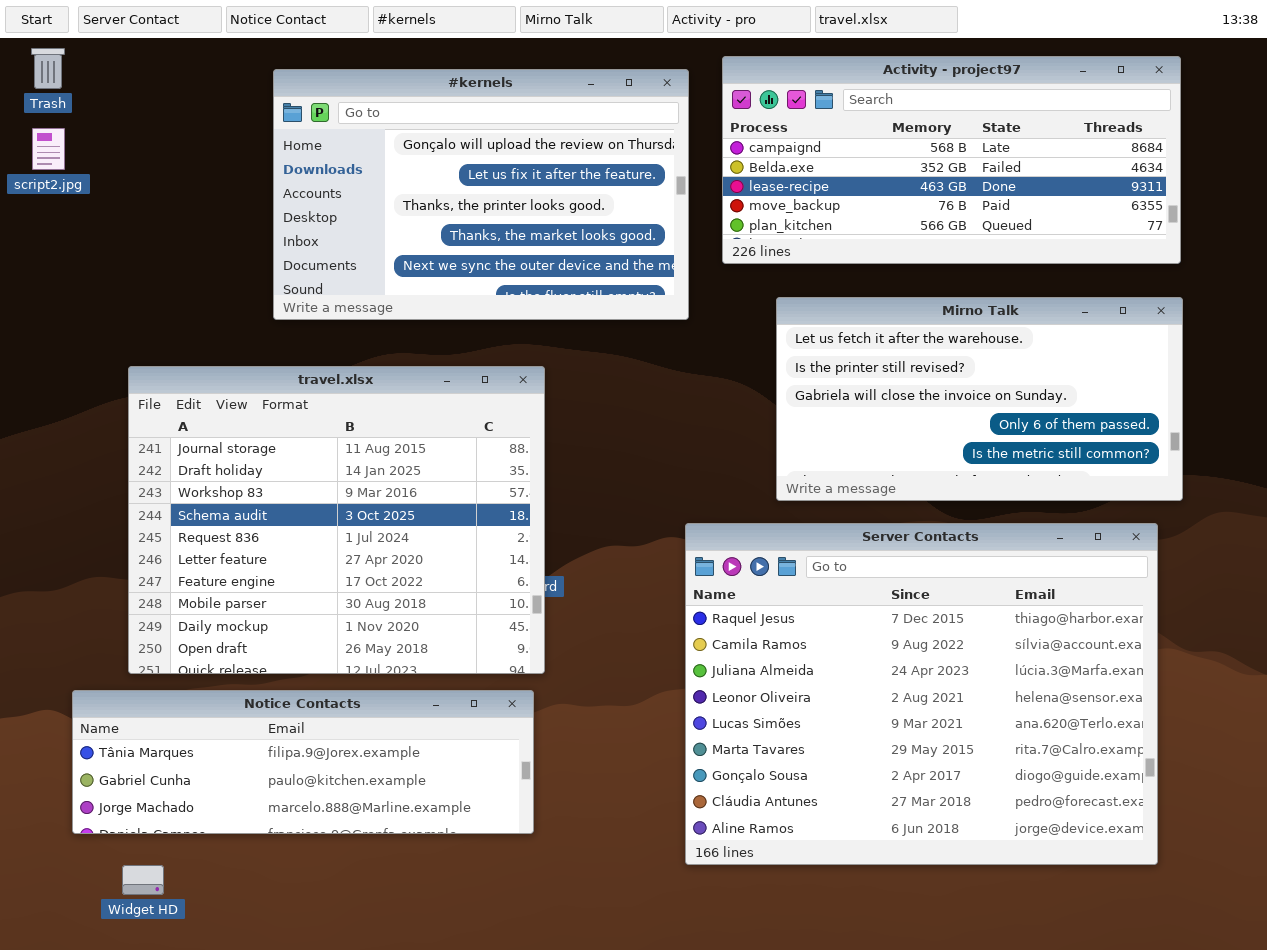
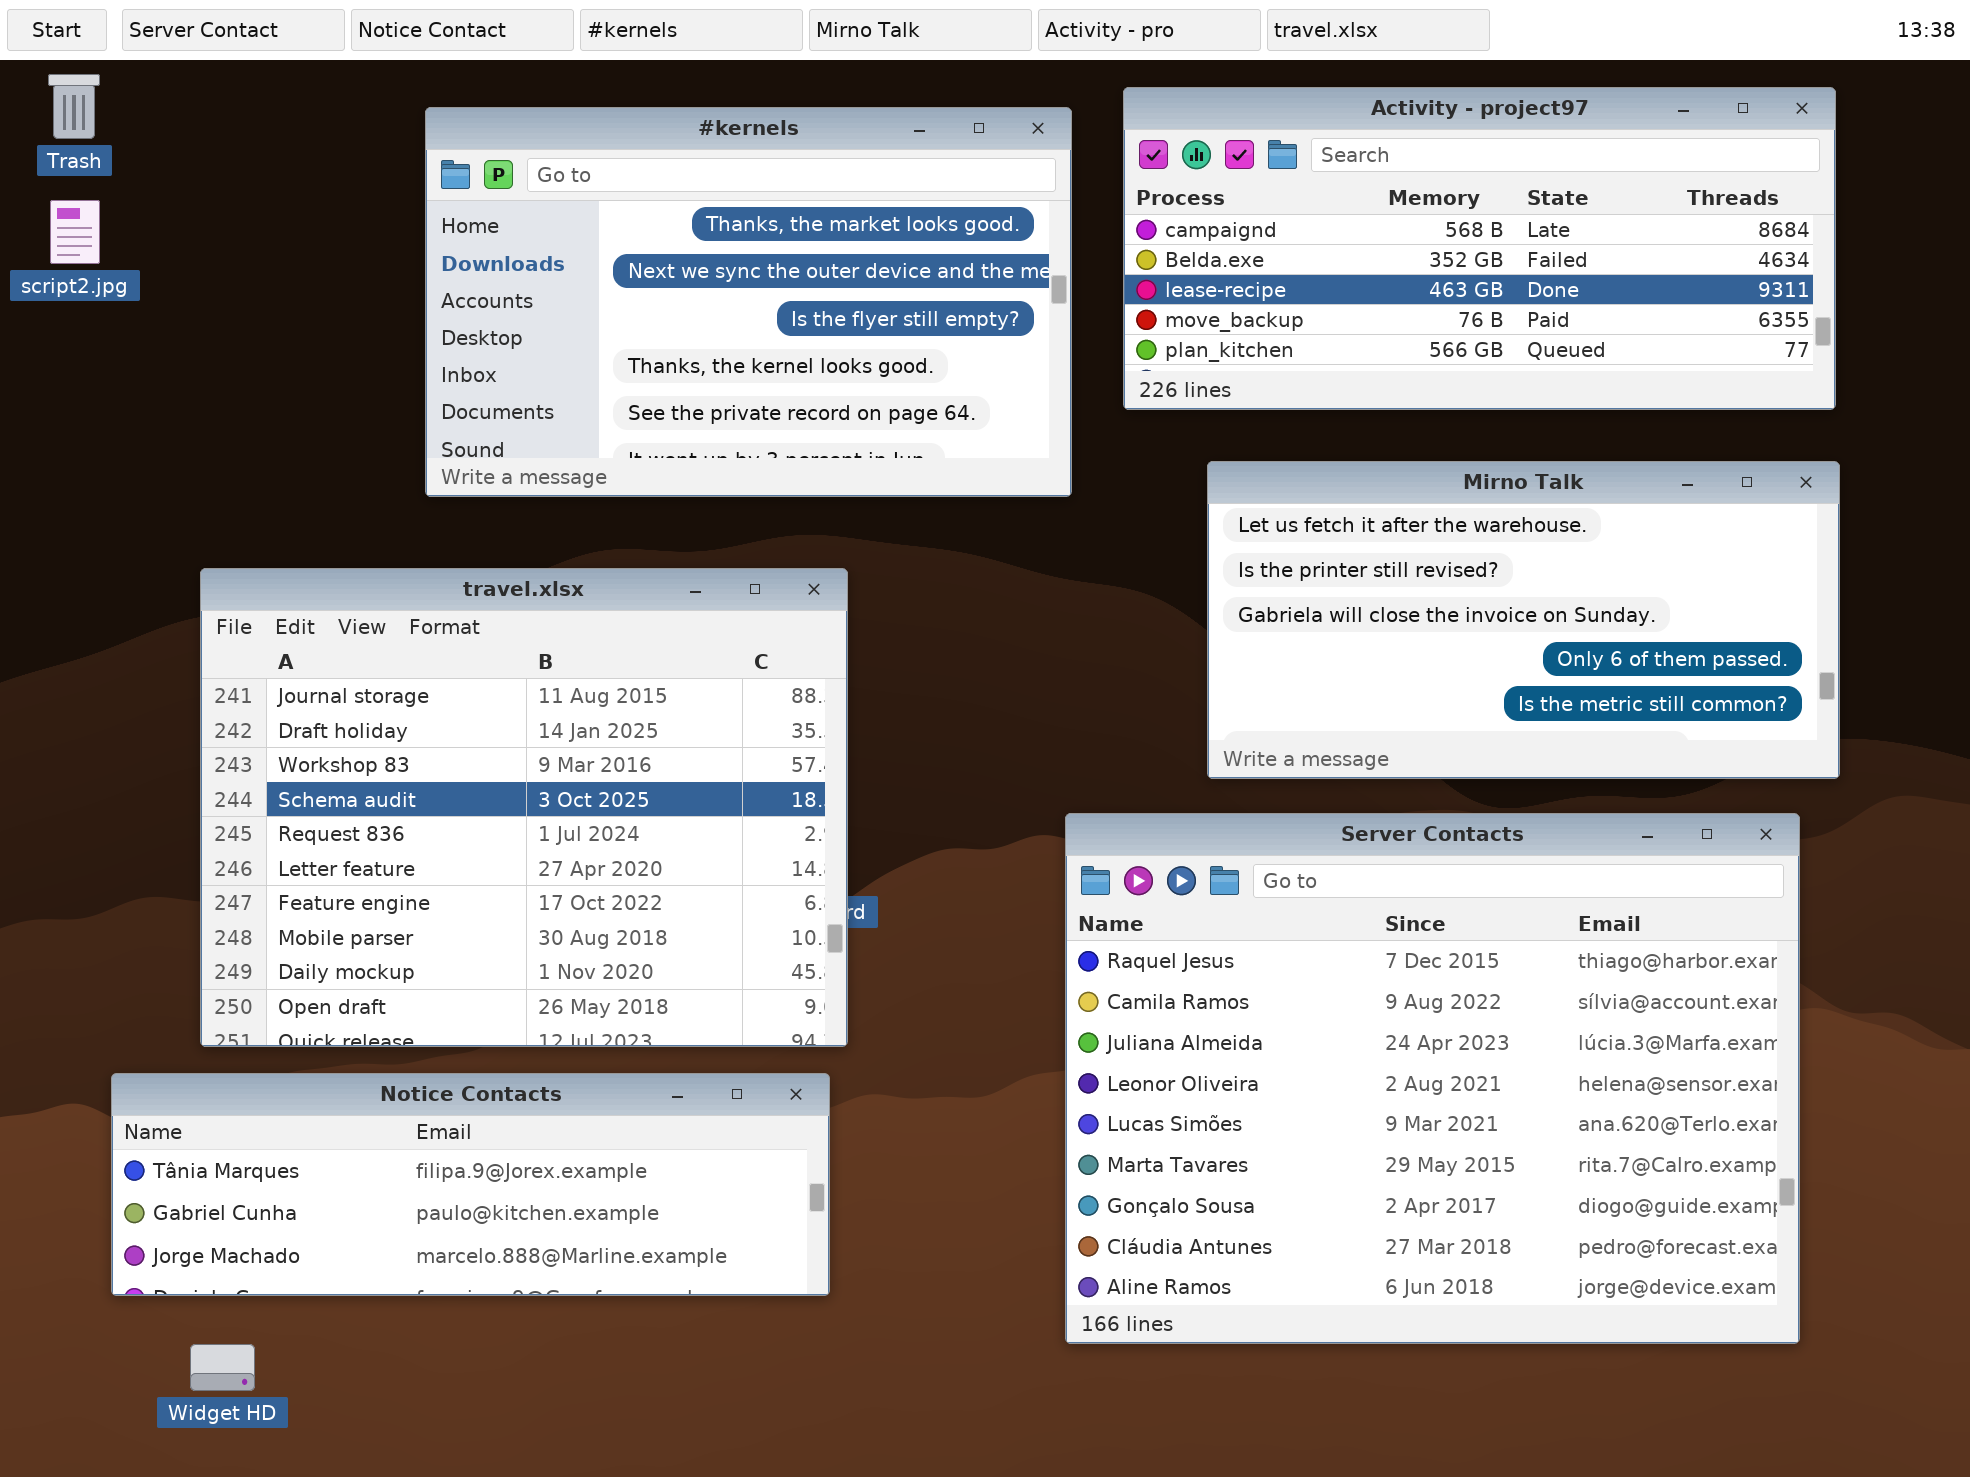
#kernels: [273,69,689,320] -> [425,107,1072,497], scrolled down 3 rows

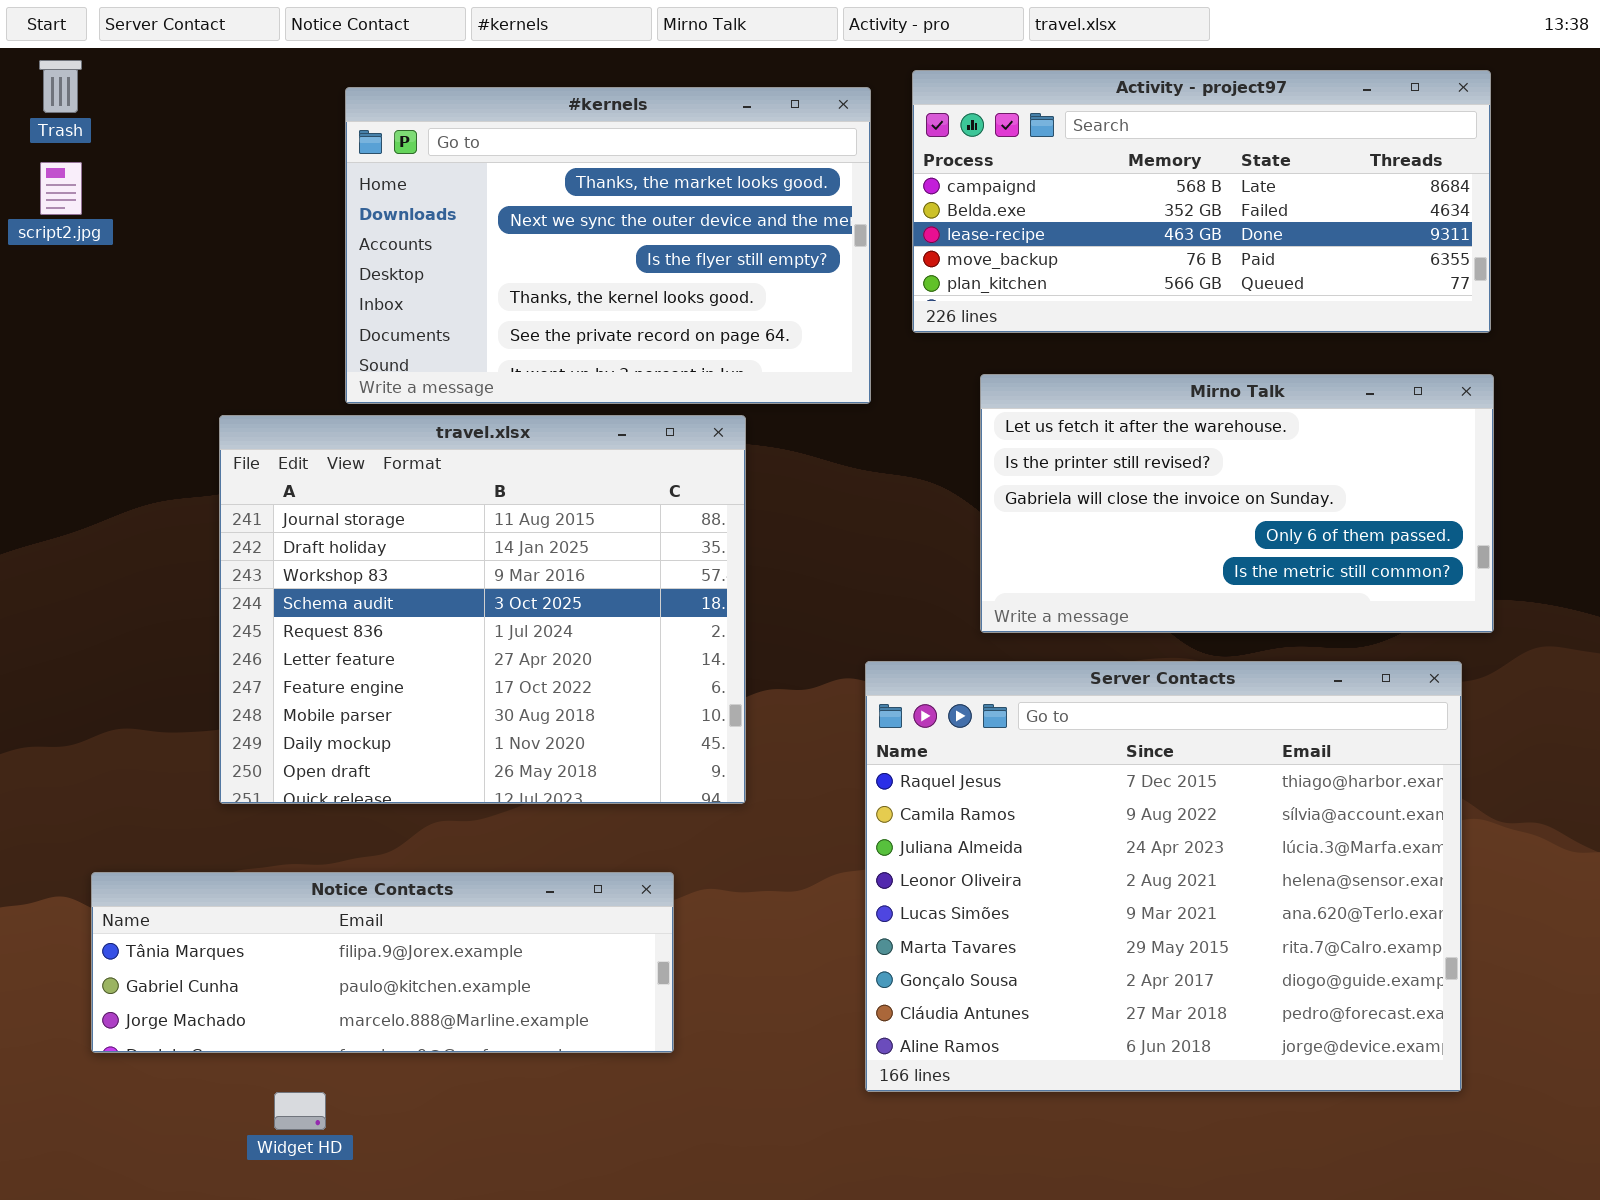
travel.xlsx: [200,568,848,1047] -> [219,415,746,804], moved
Widget HD: [190,1344,255,1391] -> [274,1092,326,1130], moved

